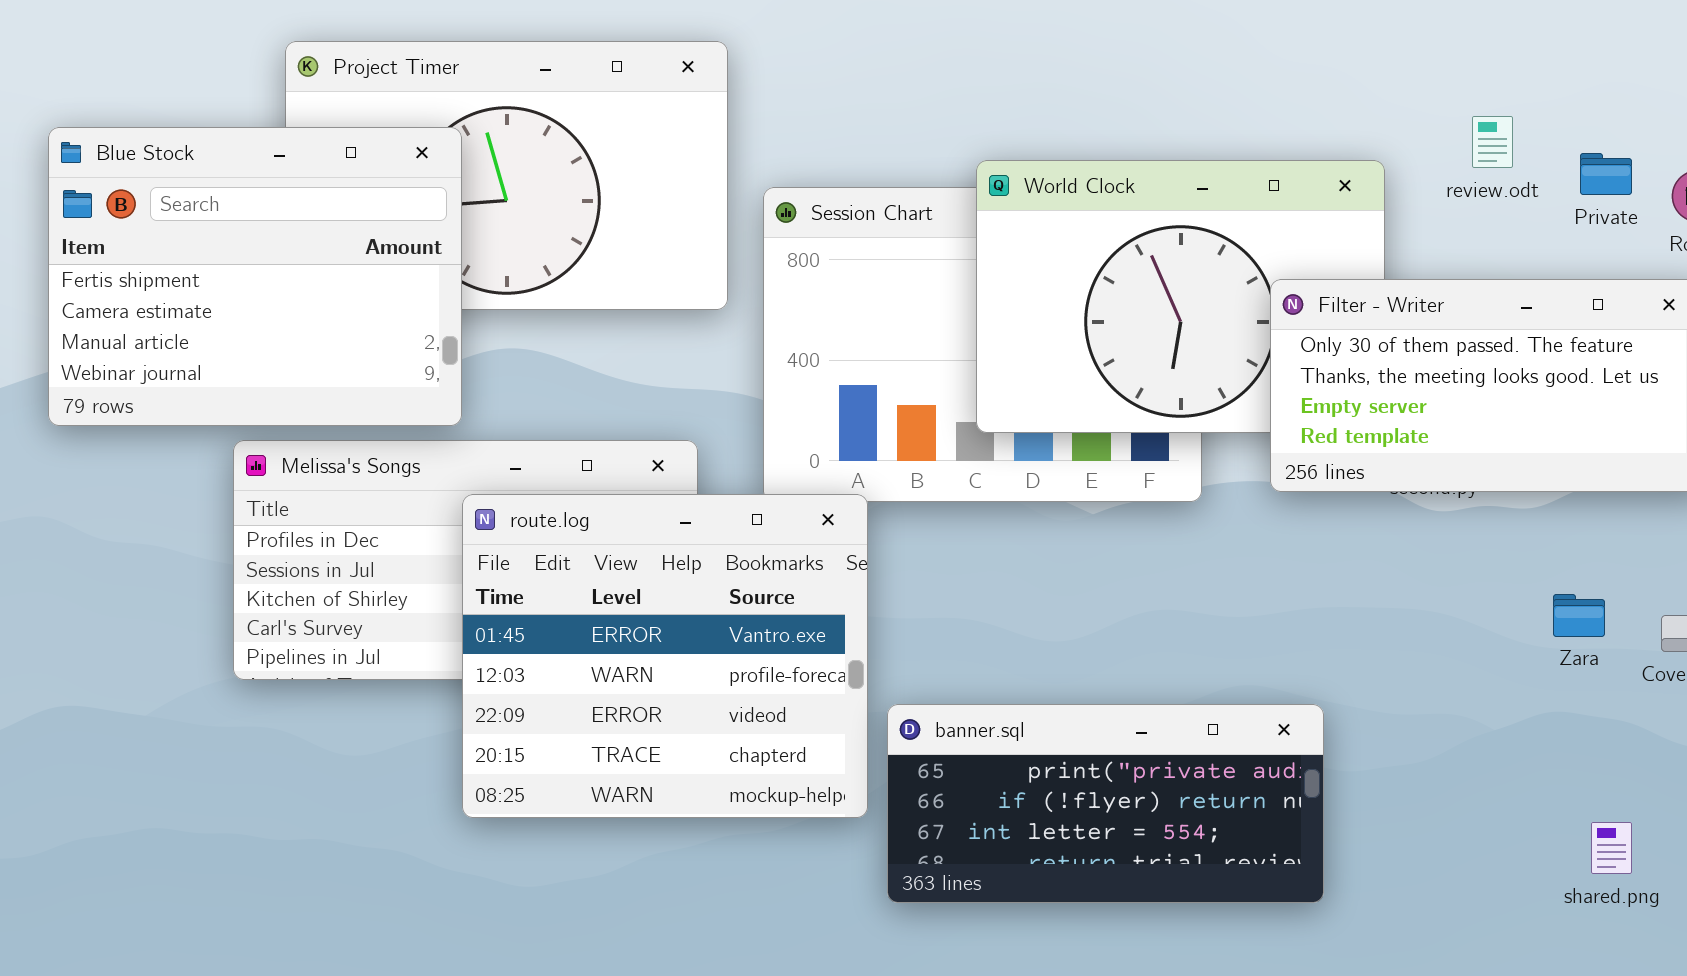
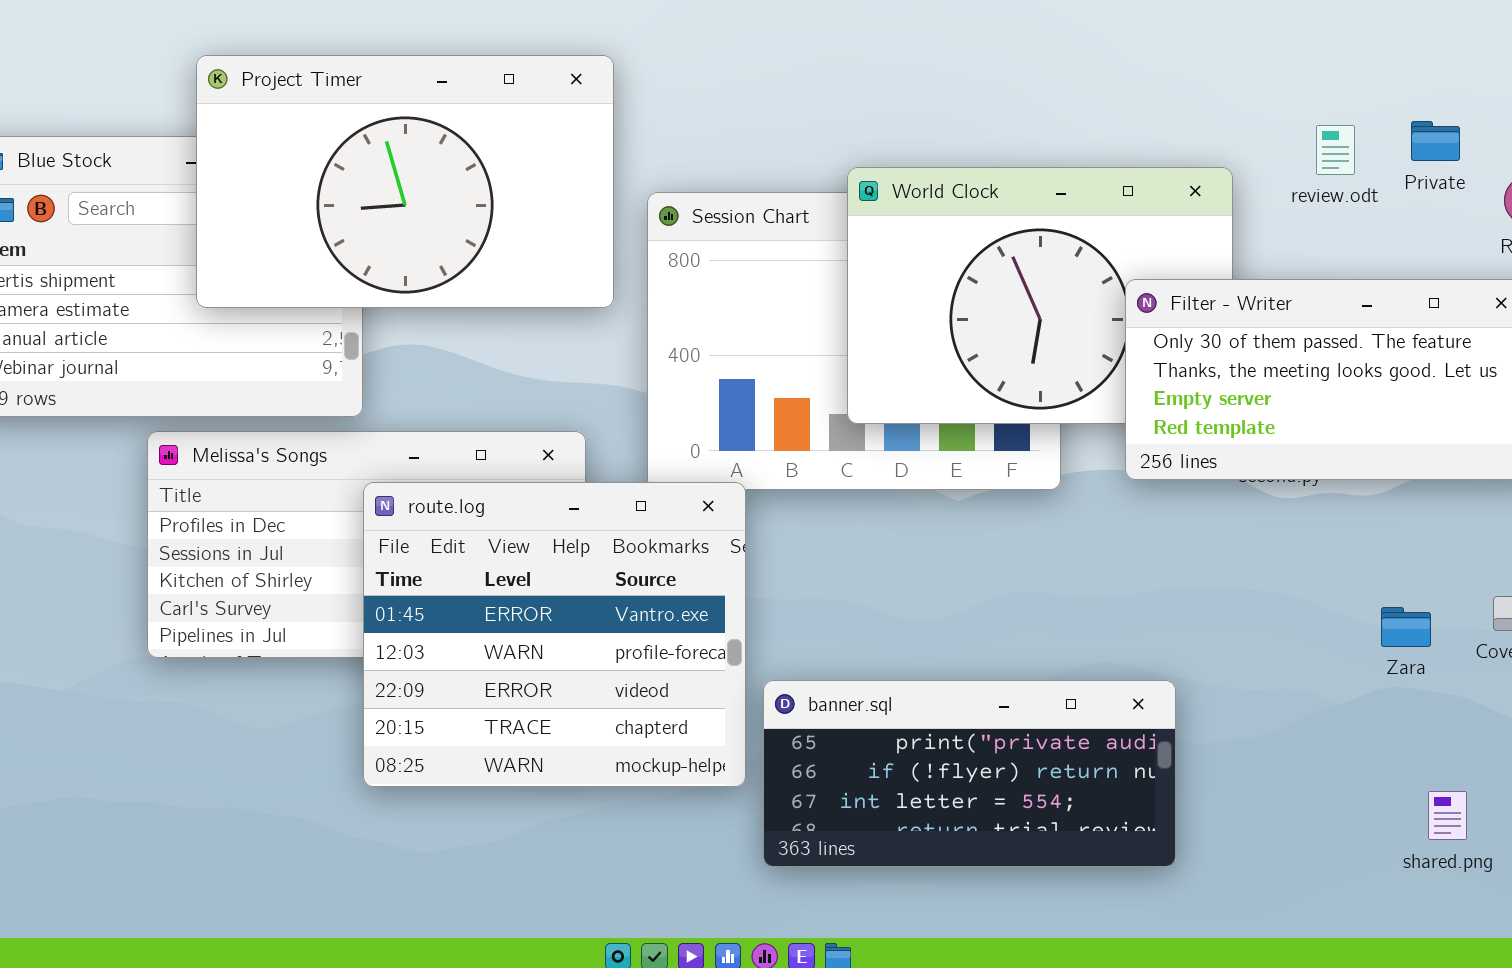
Project Timer: [285,41,728,310] -> [196,55,614,308], raised
Private: [1580,153,1632,195] -> [1411,121,1460,161], moved
Zara: [1553,594,1605,637] -> [1381,607,1431,647], moved

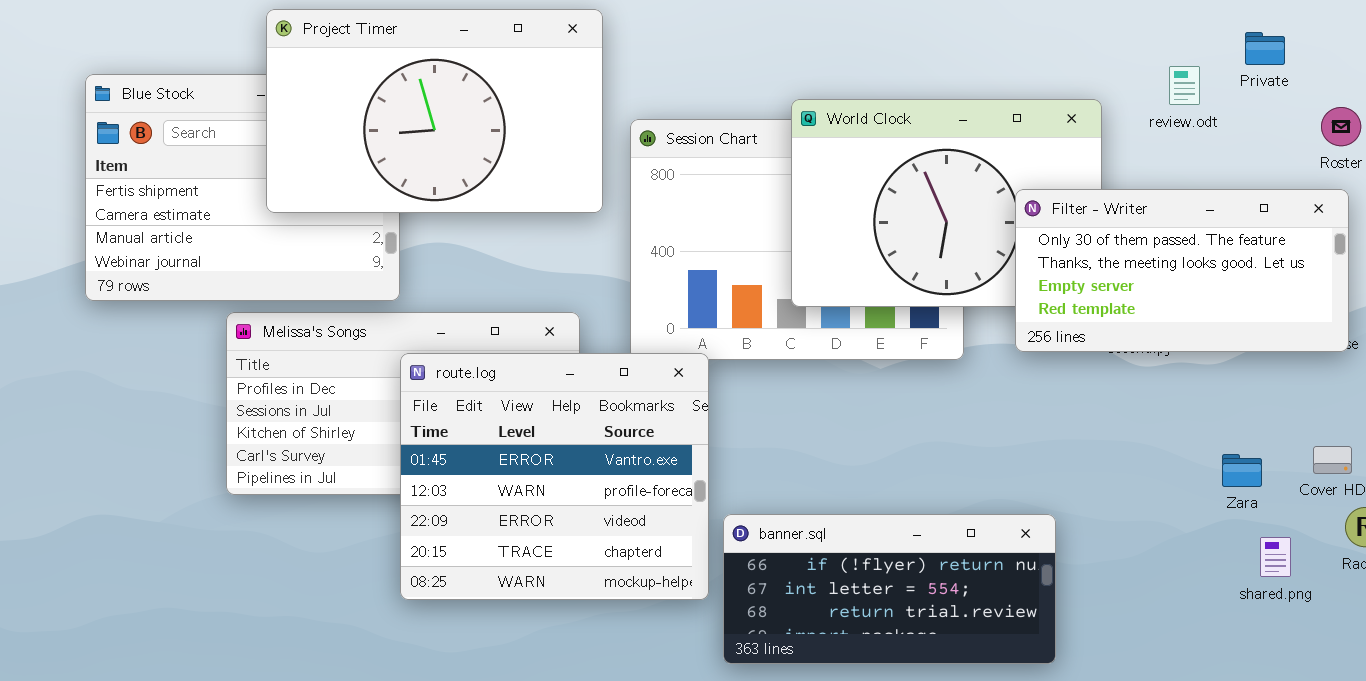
Private: [1411,121,1460,161] -> [1245,32,1285,65], moved
banner.sql: [763,680,1176,867] -> [723,514,1056,664], scrolled down 1 row
shared.png: [1428,791,1467,840] -> [1260,537,1291,577], moved

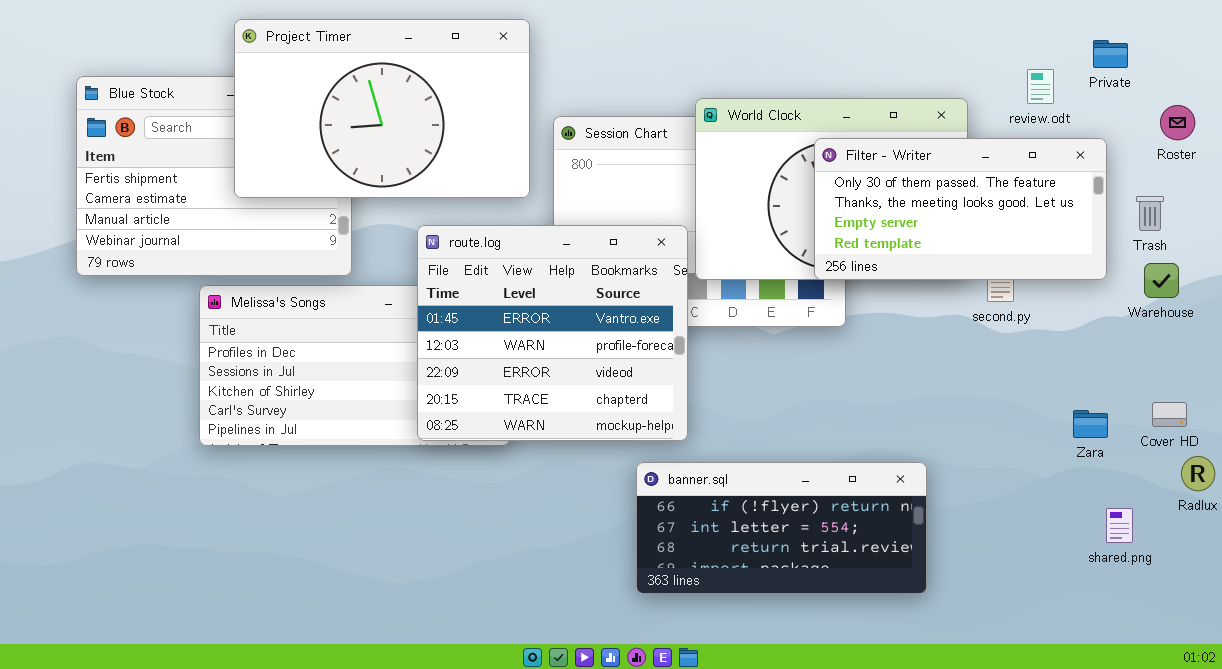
Filter - Writer: [1015,189,1349,352] -> [814,138,1107,280], moved
route.log: [400,353,709,600] -> [417,225,688,441], moved
shared.png: [1260,537,1291,577] -> [1106,508,1133,543], moved

